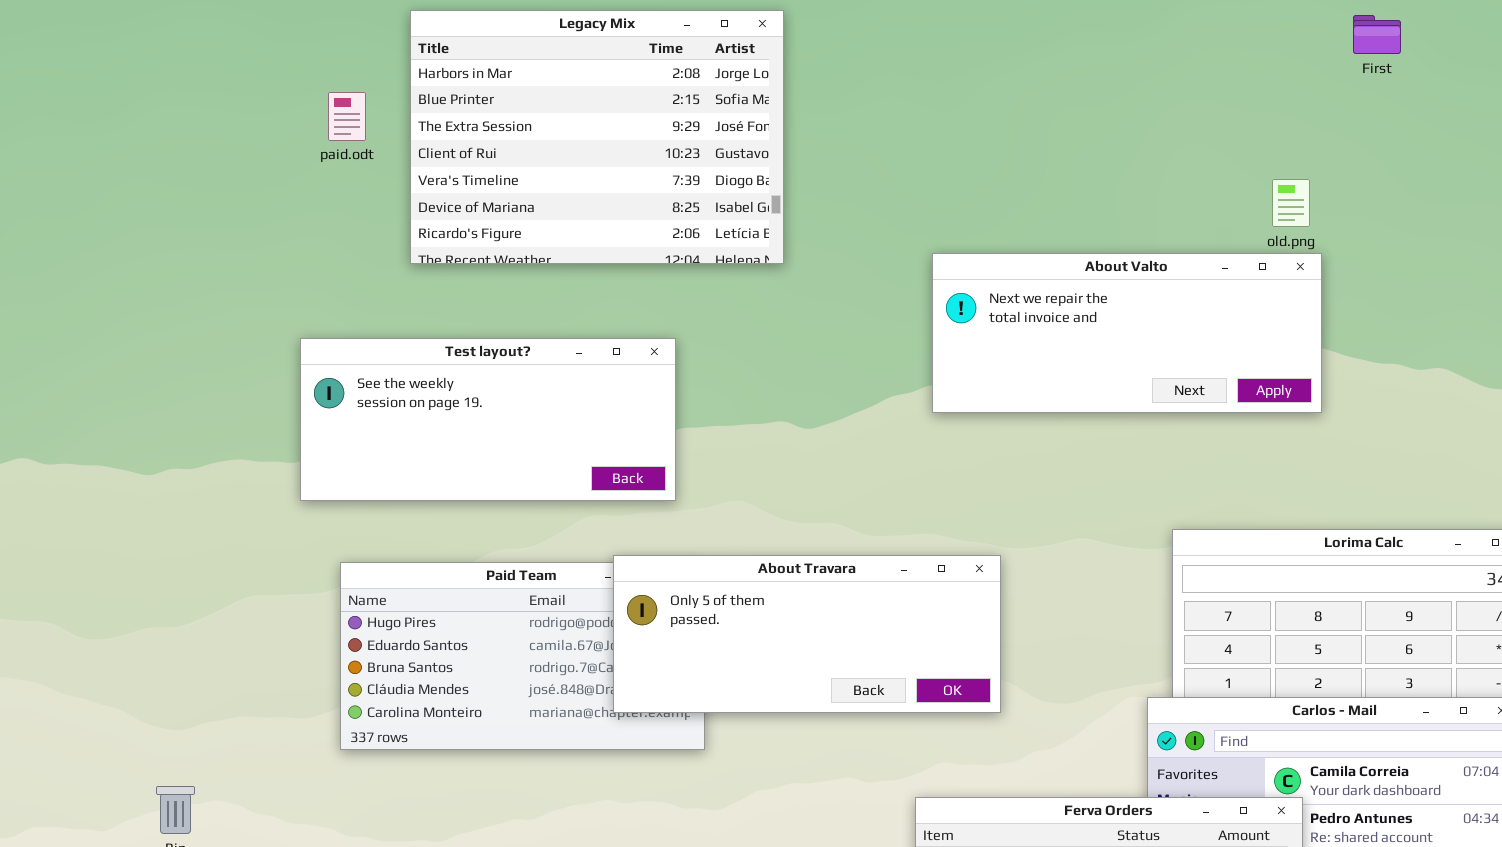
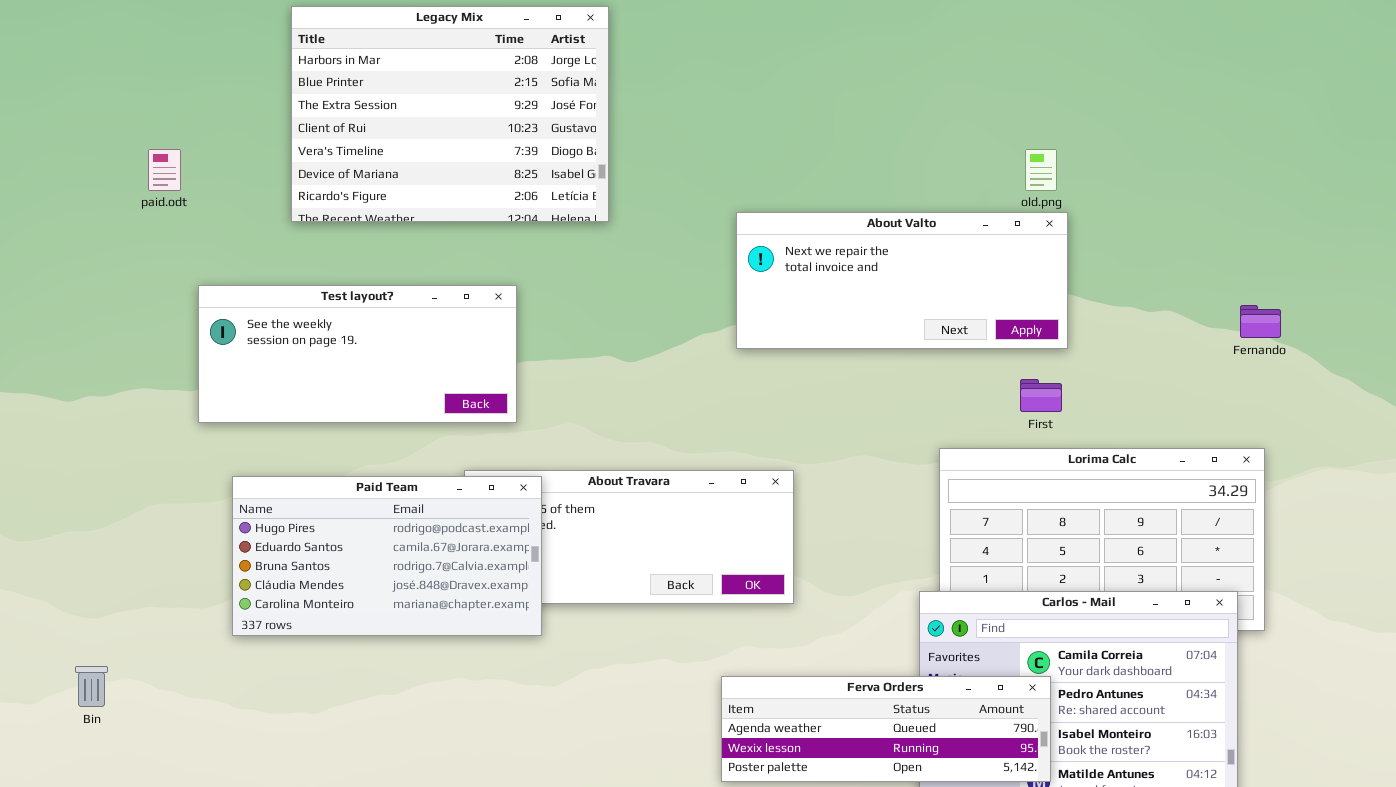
First: [1353,15,1401,54] -> [1020,379,1062,412], moved
paid.odt: [328,92,366,141] -> [148,149,181,191], moved
Paid Team: [340,562,705,750] -> [232,476,542,636], raised

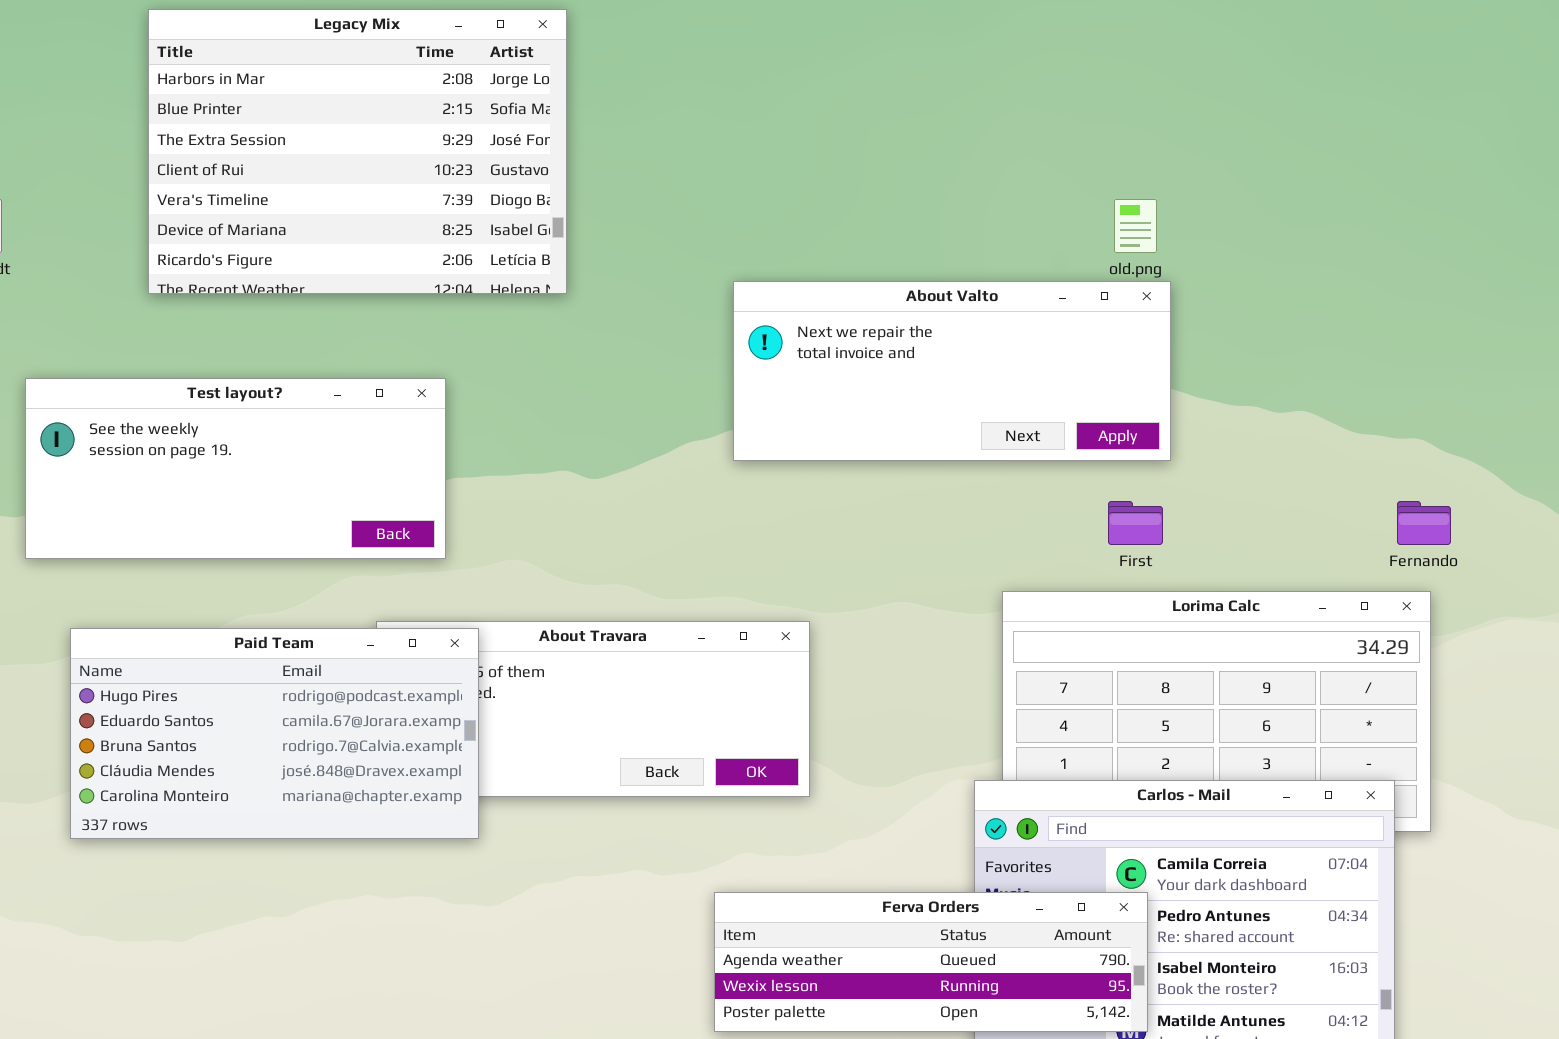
Fernando: [1240,305,1281,338] -> [1397,501,1451,545], moved

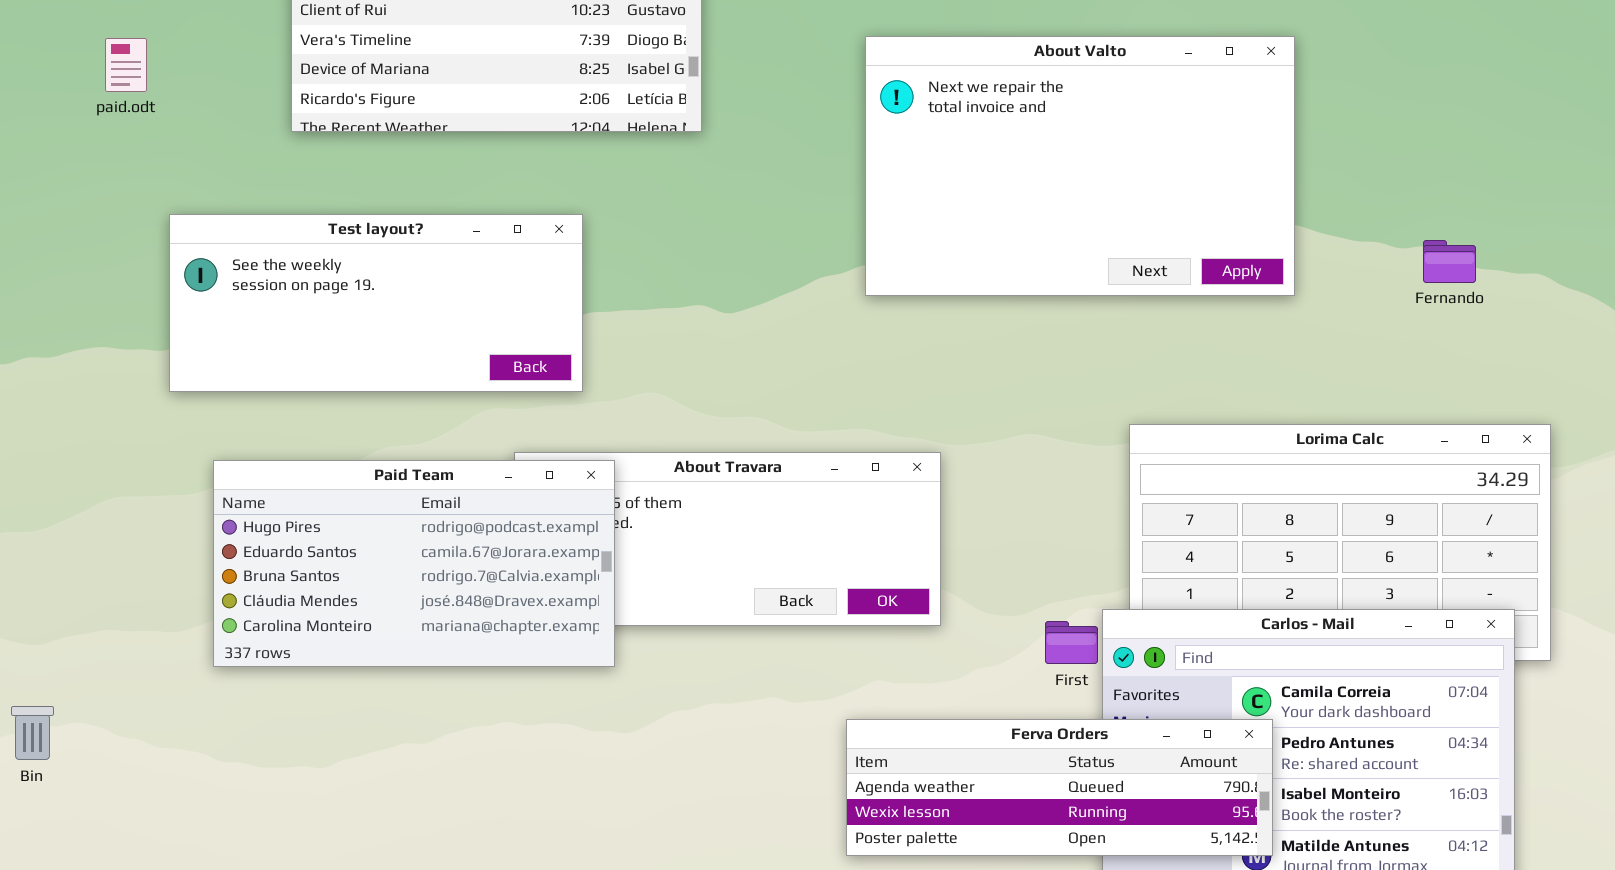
About Valto: [733,281,1171,461] -> [865,36,1295,296], resized
First: [1108,501,1163,545] -> [1045,621,1098,664], moved
Fernando: [1397,501,1451,545] -> [1423,240,1476,283], moved

